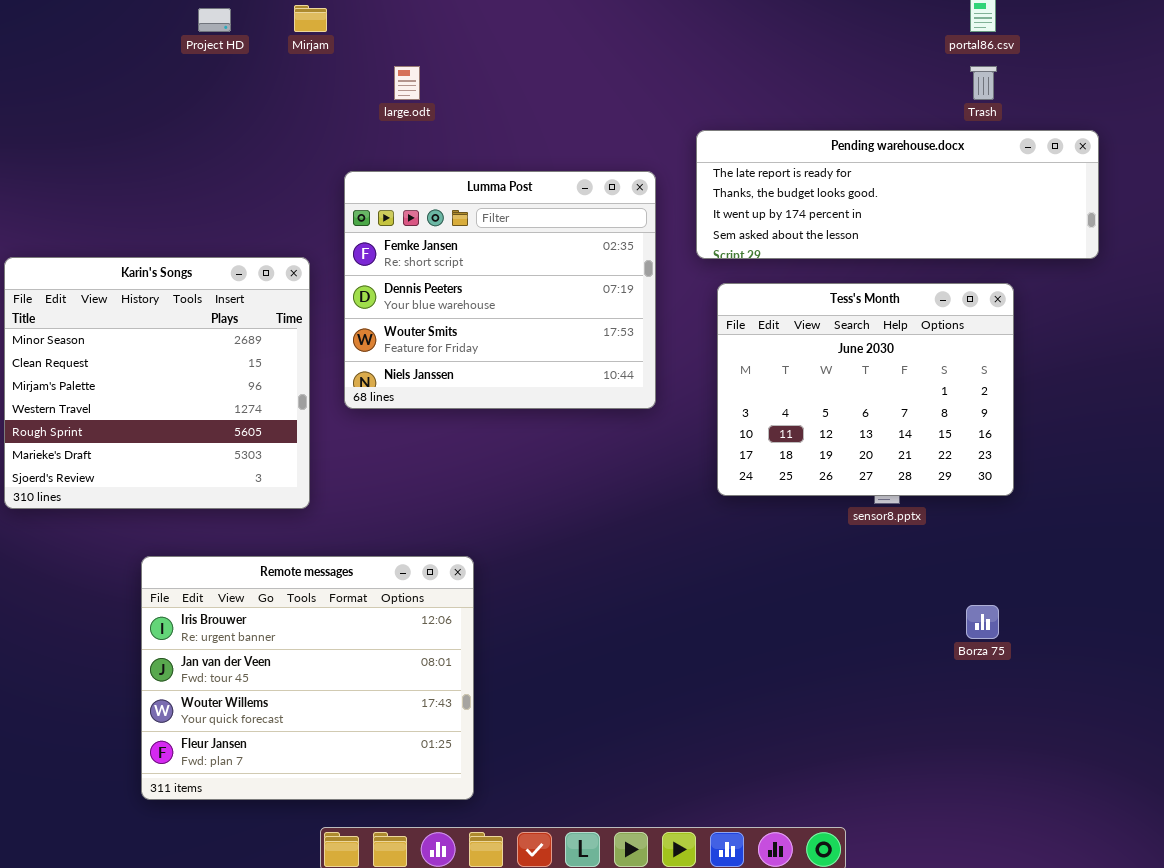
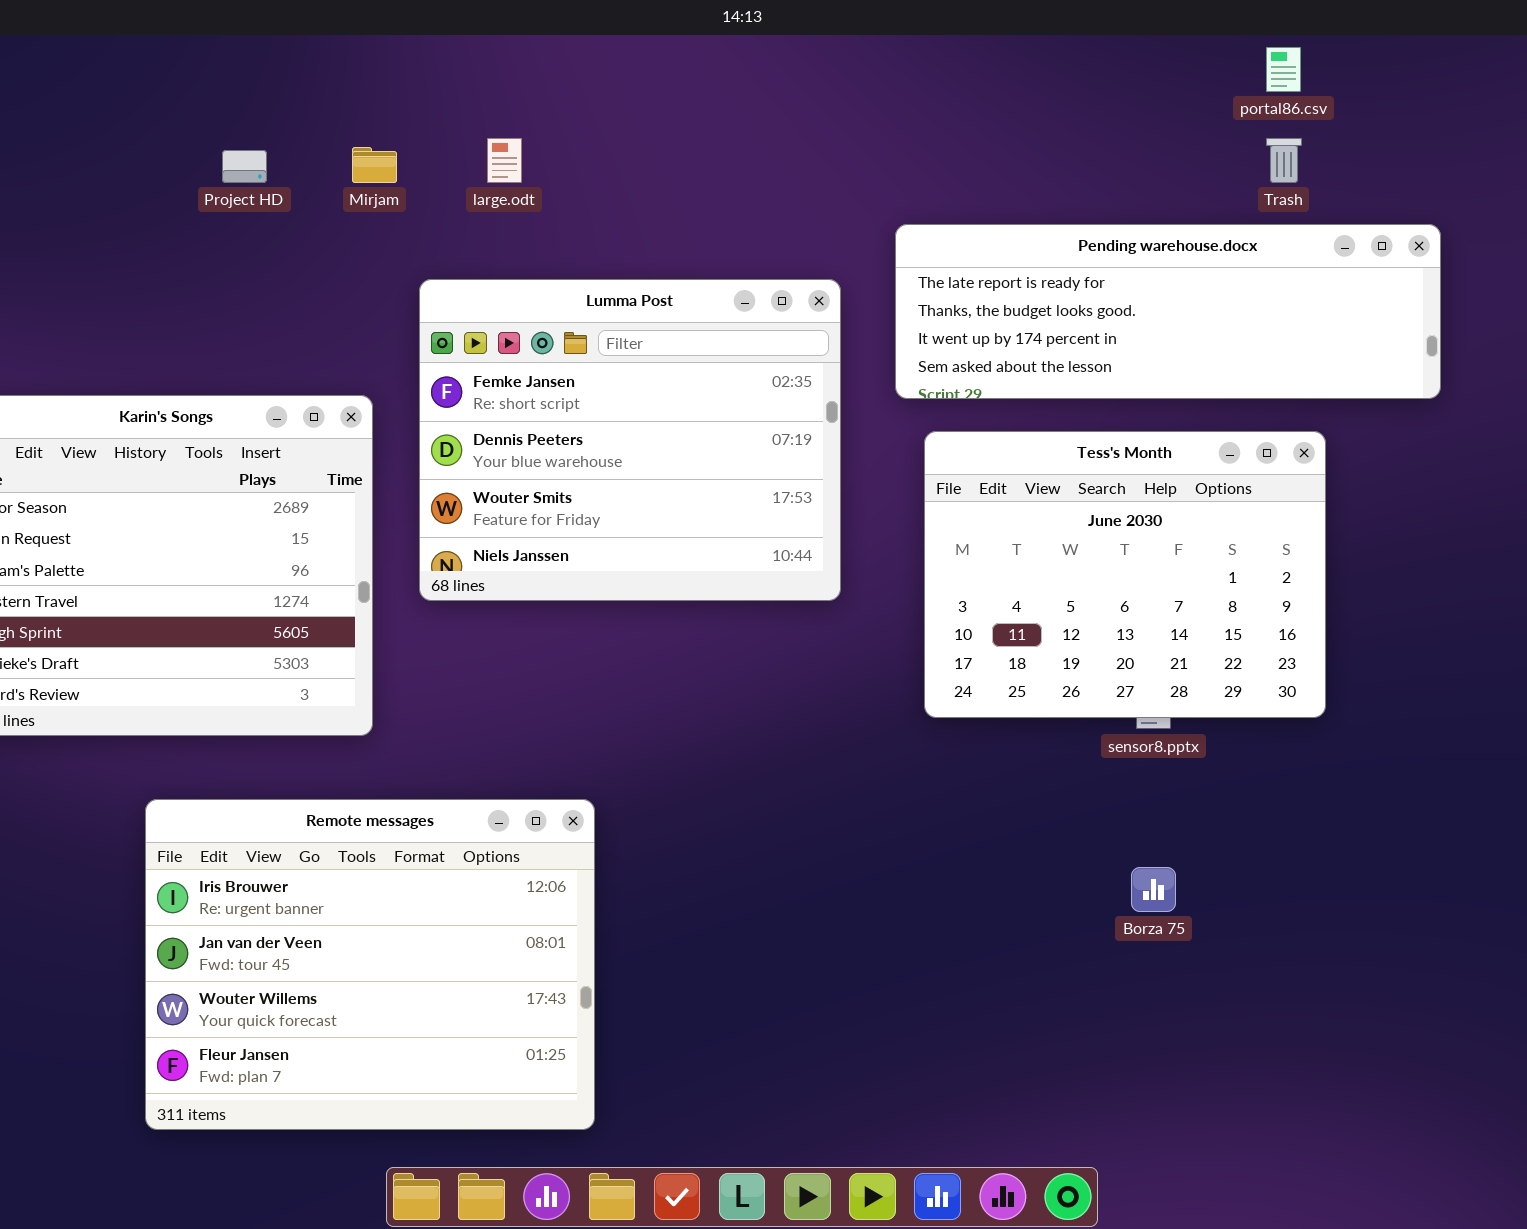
Mirjam: [294,5,327,32] -> [352,147,397,183], moved
Project HD: [198,8,231,32] -> [222,150,267,183], moved
Borza 75: [966,605,999,639] -> [1131,867,1176,912], moved

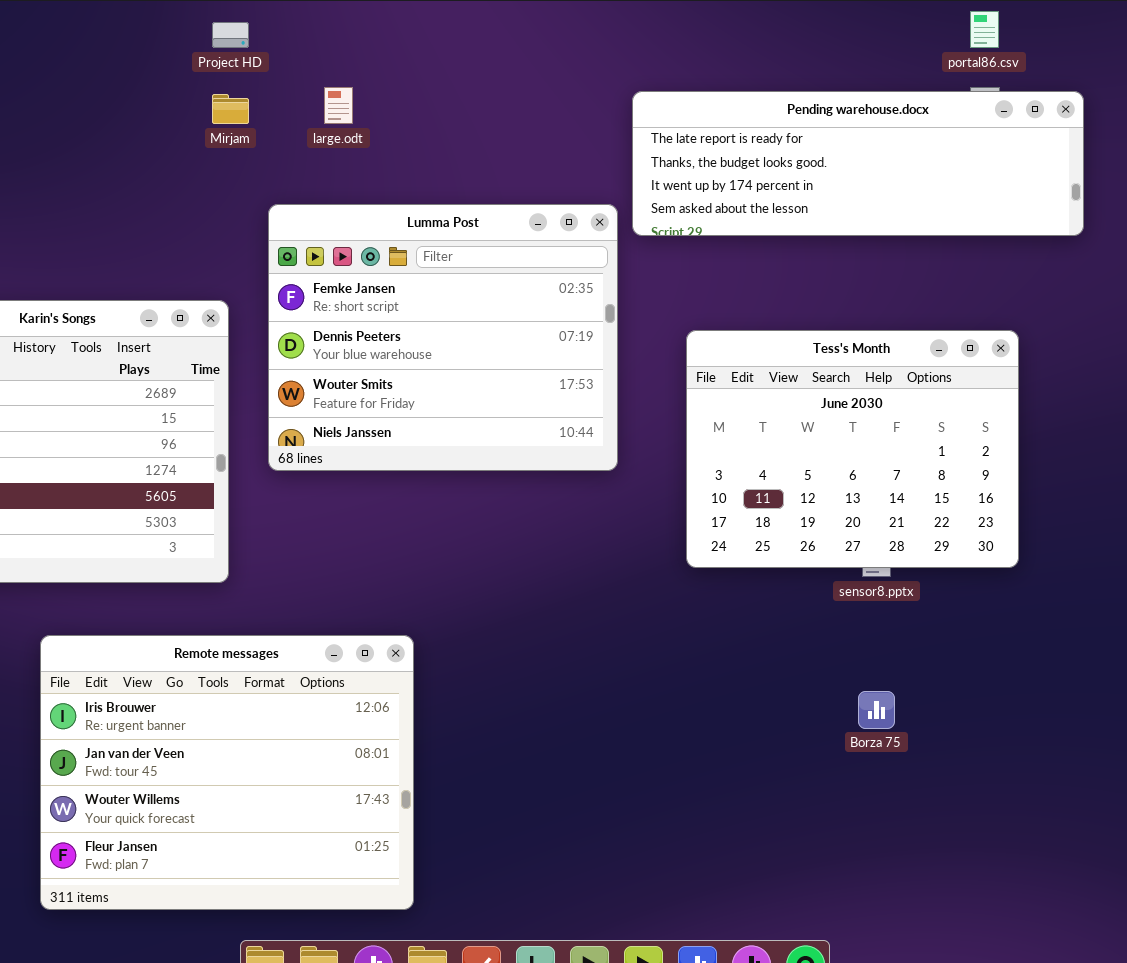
Project HD: [222,150,267,183] -> [212,22,249,48], moved
Pending warehouse.docx: [895,224,1441,399] -> [632,91,1084,236], moved

